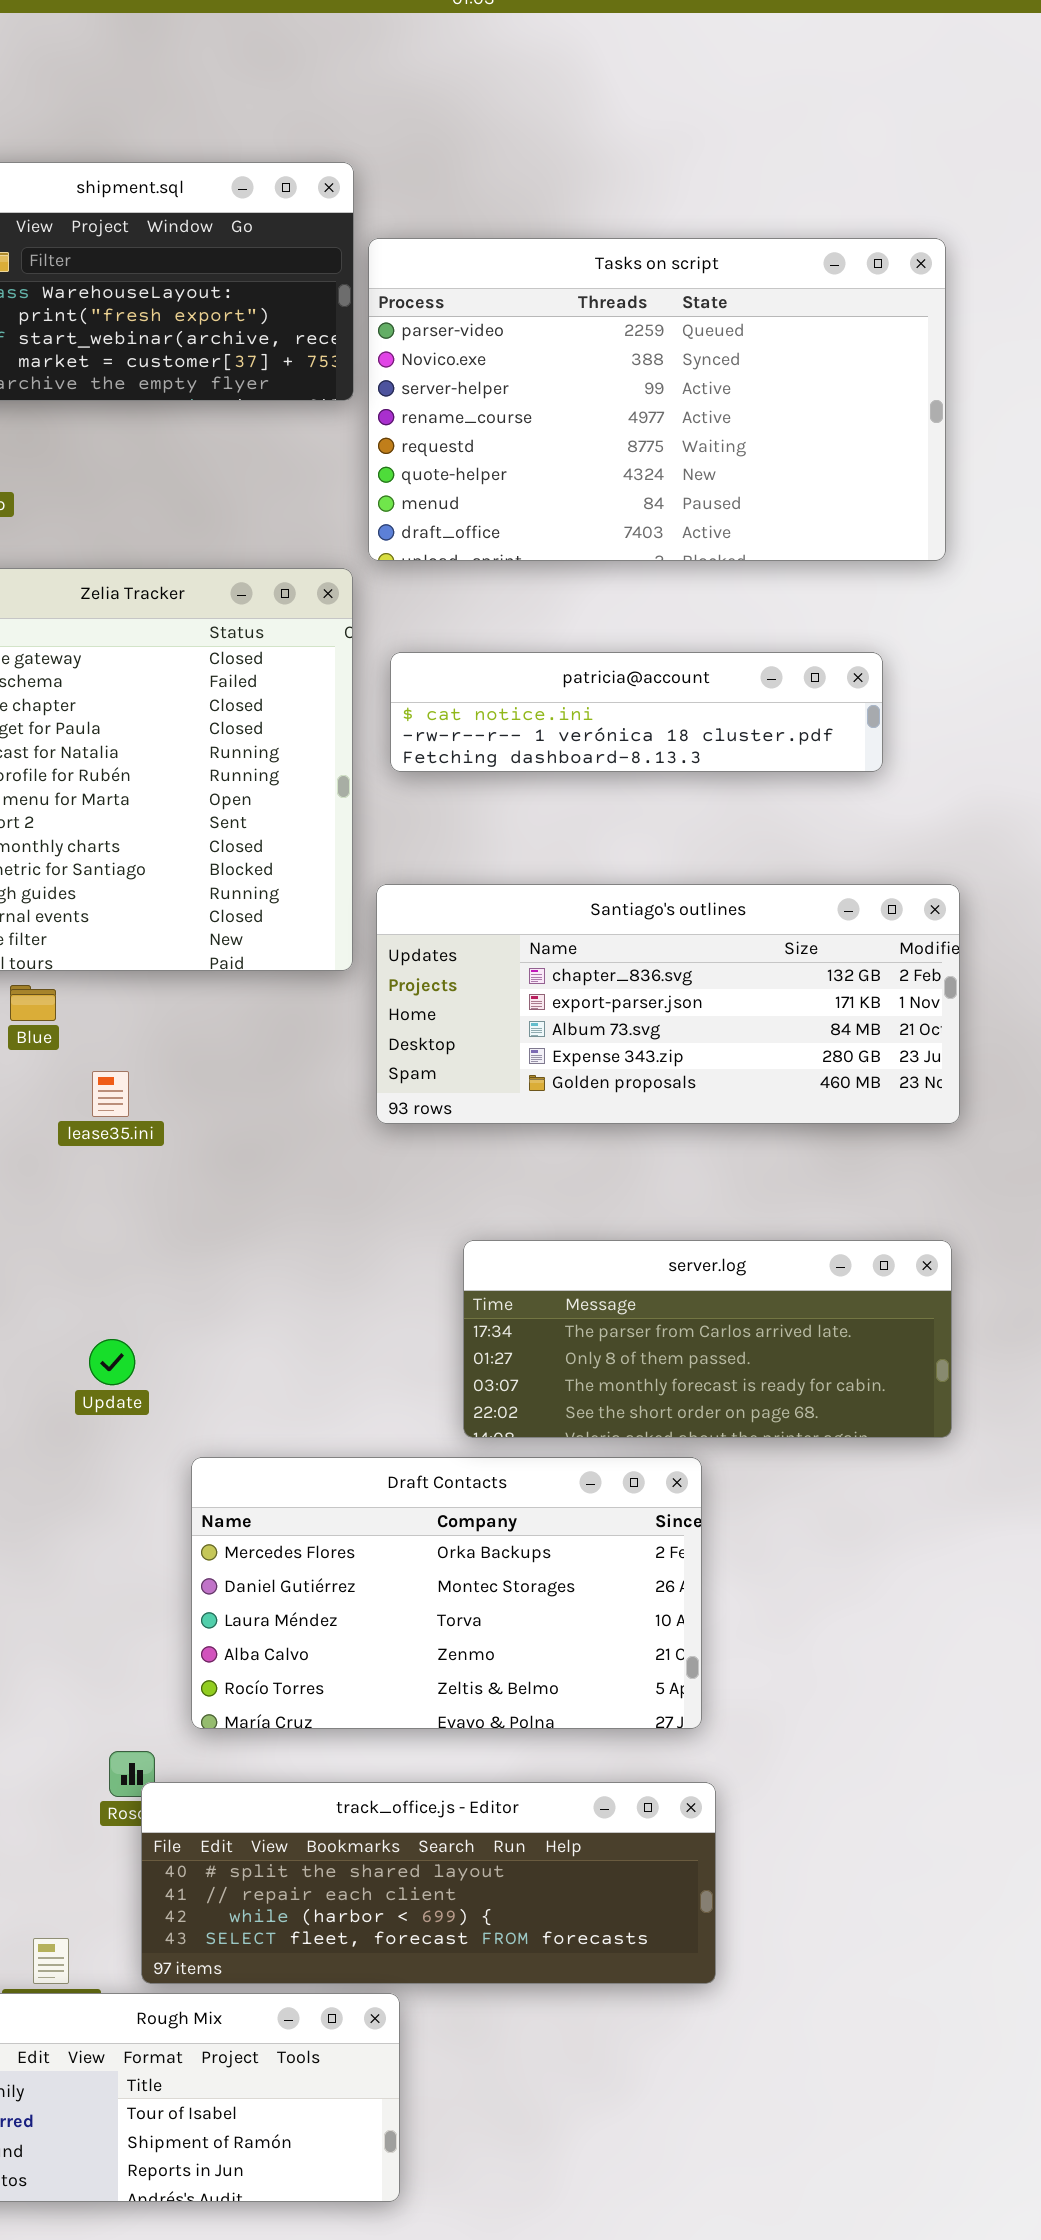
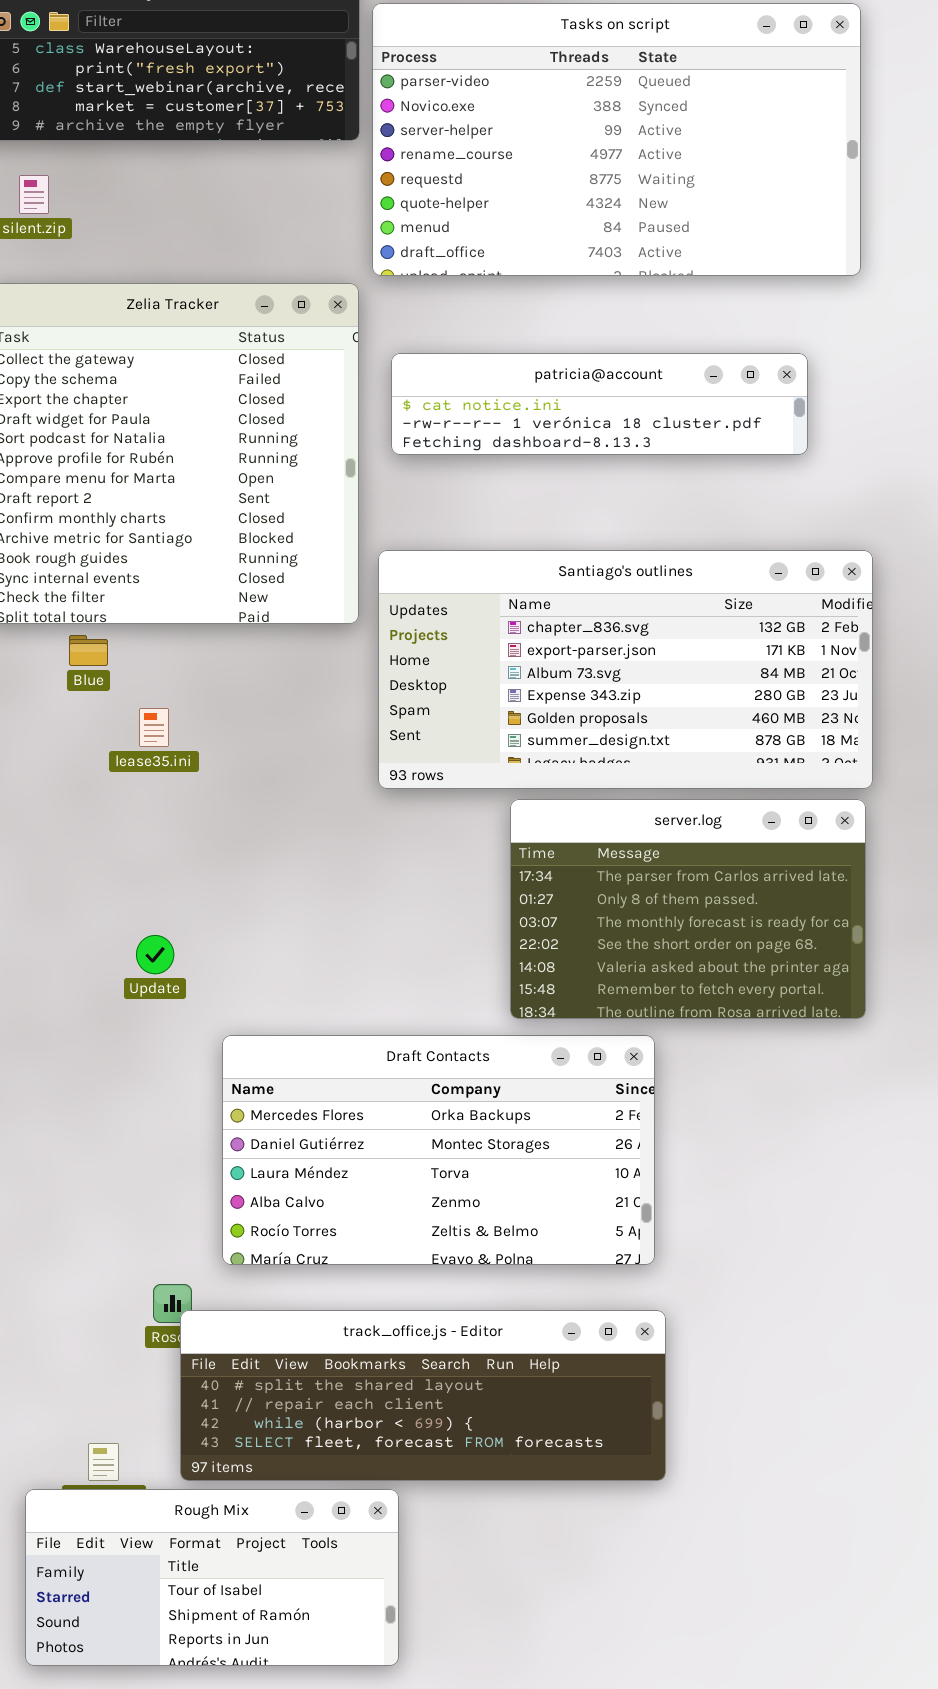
Santiago's outlines: [376,884,960,1124] -> [378,550,873,789], resized
server.log: [463,1240,952,1438] -> [510,799,866,1019], resized

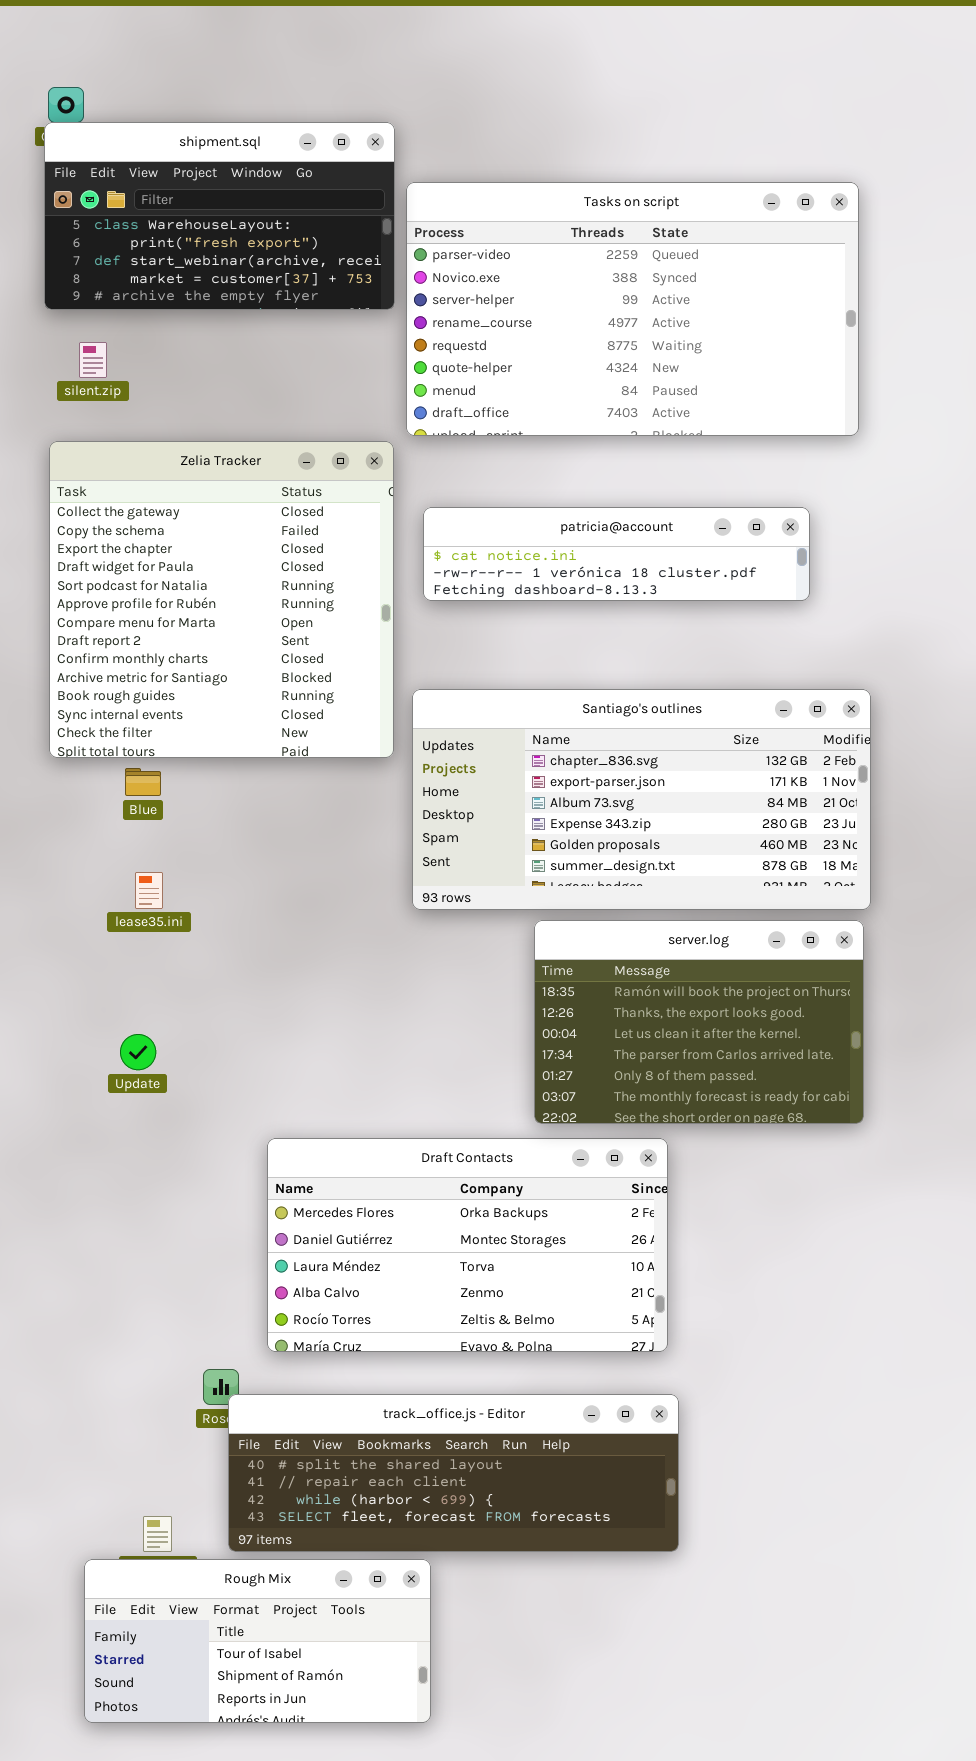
lease35.ini: [139,708,169,747] -> [135,872,163,909], moved
server.log: [510,799,866,1019] -> [534,920,864,1124], scrolled up 3 rows
Update: [136,935,174,974] -> [120,1034,156,1070], moved

